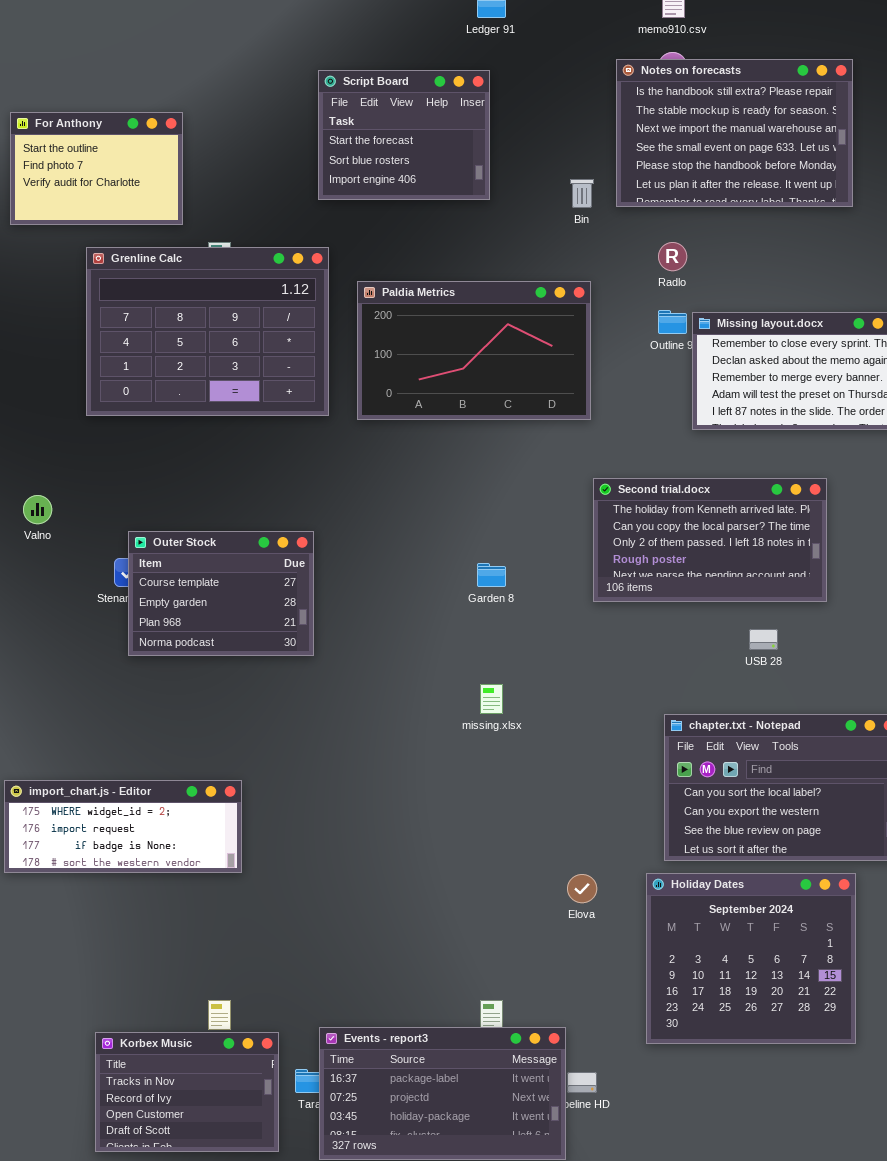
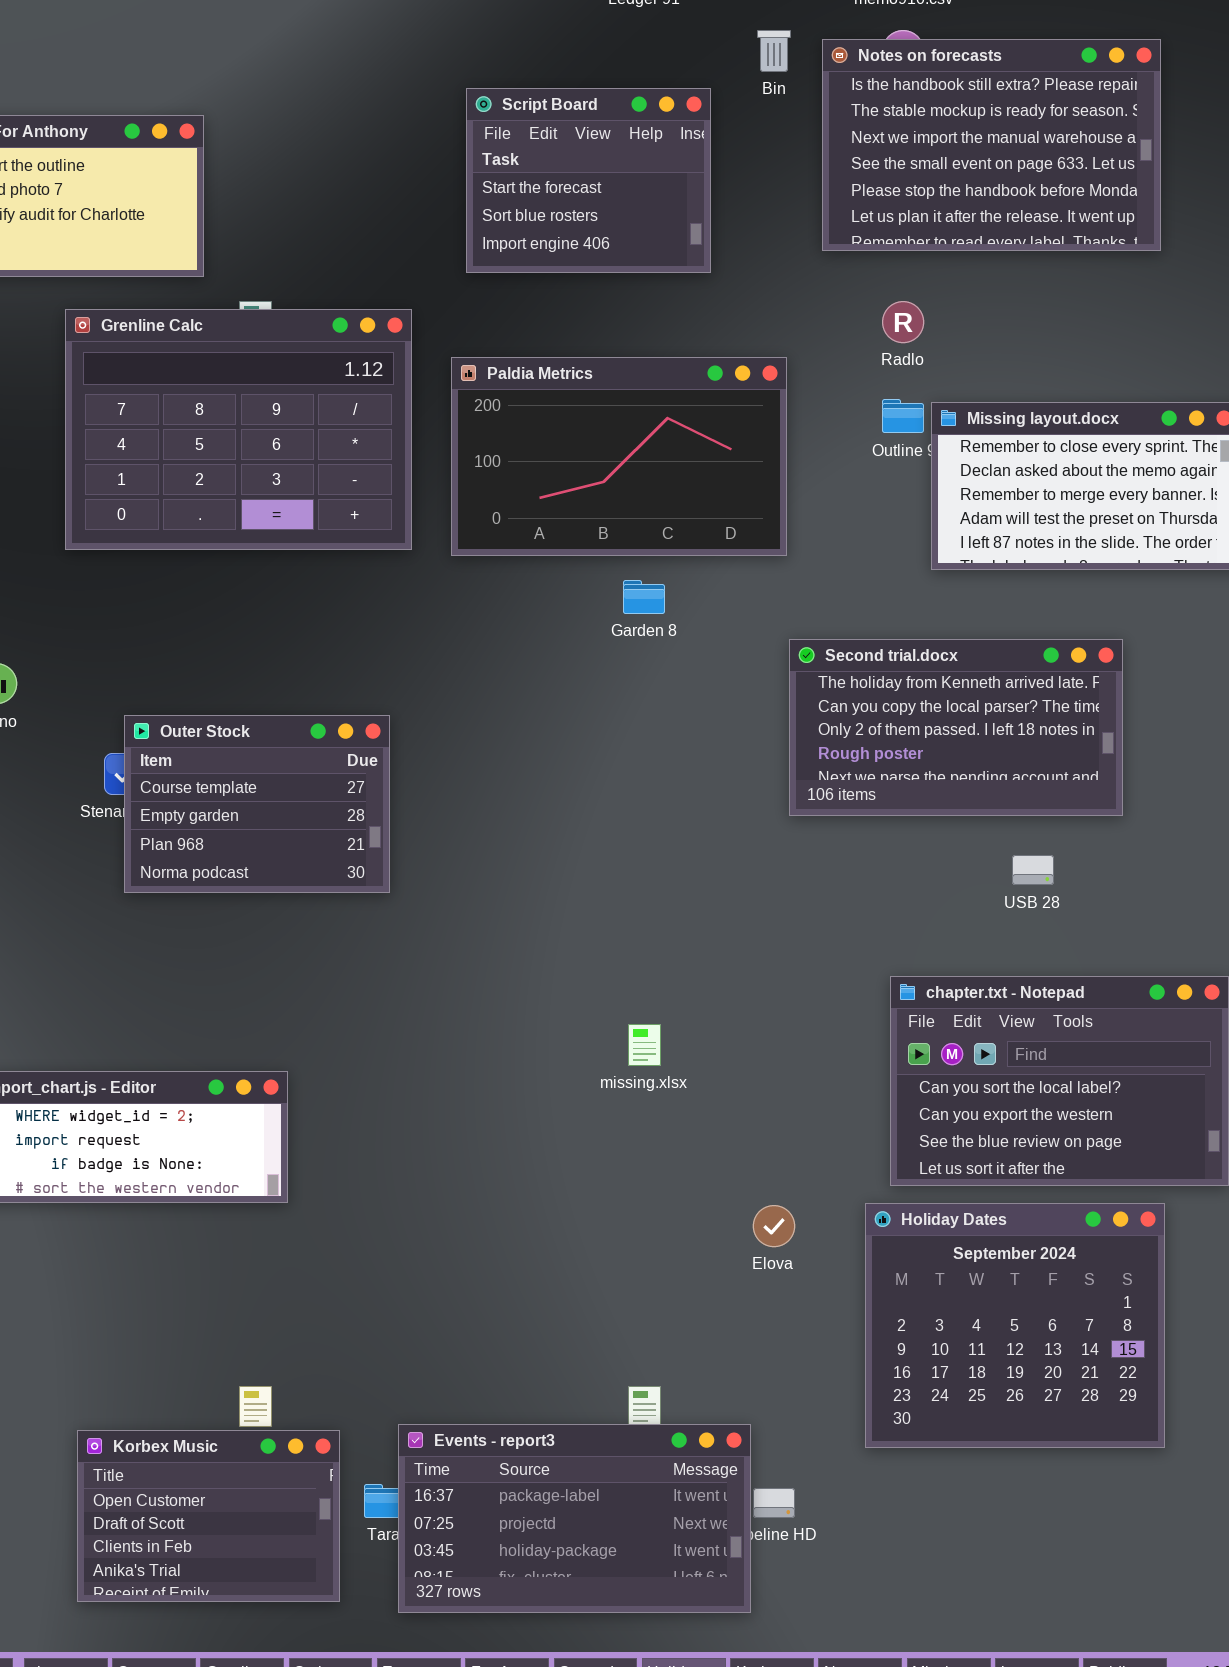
Script Board: [318,70,490,200] -> [466,88,711,273], moved
Bin: [570,179,594,208] -> [757,30,791,72], moved
Garden 8: [477,563,506,587] -> [623,580,665,614], moved
missing.xlsx: [480,684,503,714] -> [628,1024,661,1066], moved
Korbex Music: [95,1032,279,1152] -> [77,1430,340,1602], scrolled down 2 rows

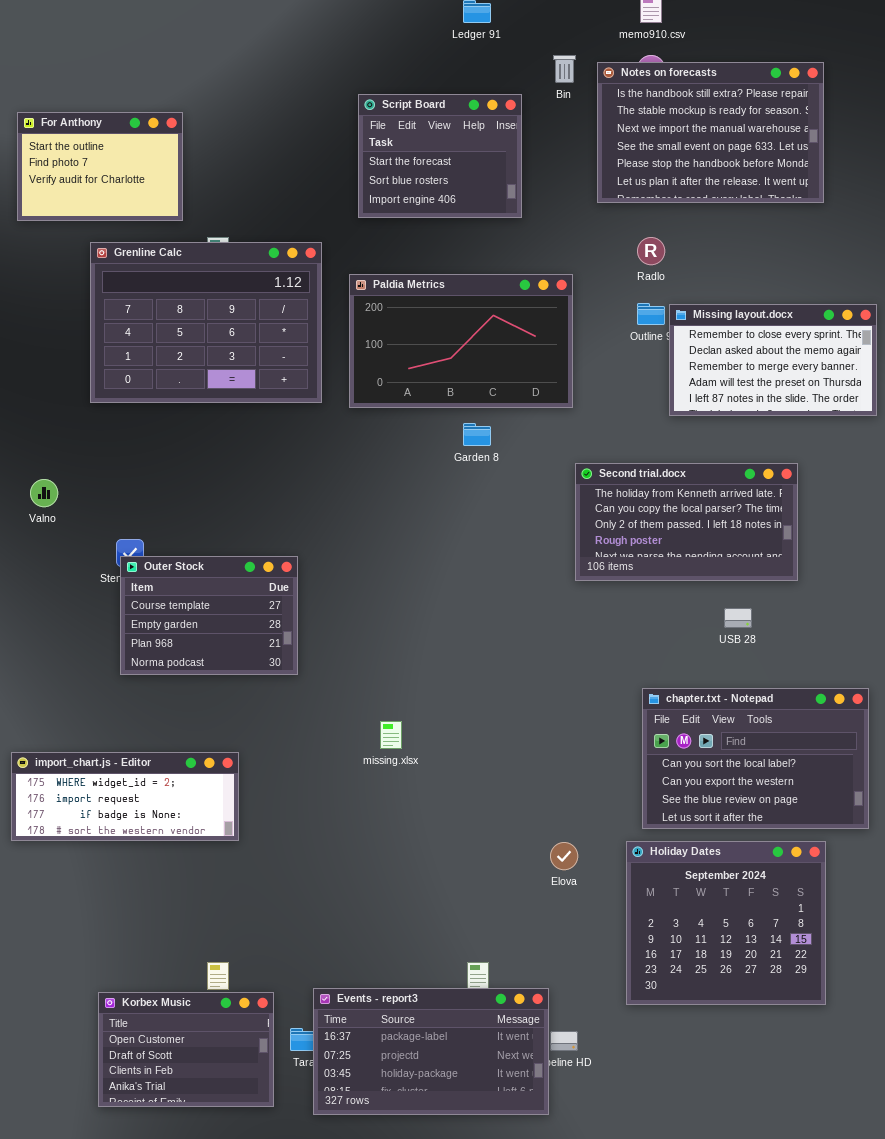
Outer Stock: [124,715,390,893] -> [120,556,298,675], moved
missing.xlsx: [628,1024,661,1066] -> [380,721,402,749], moved

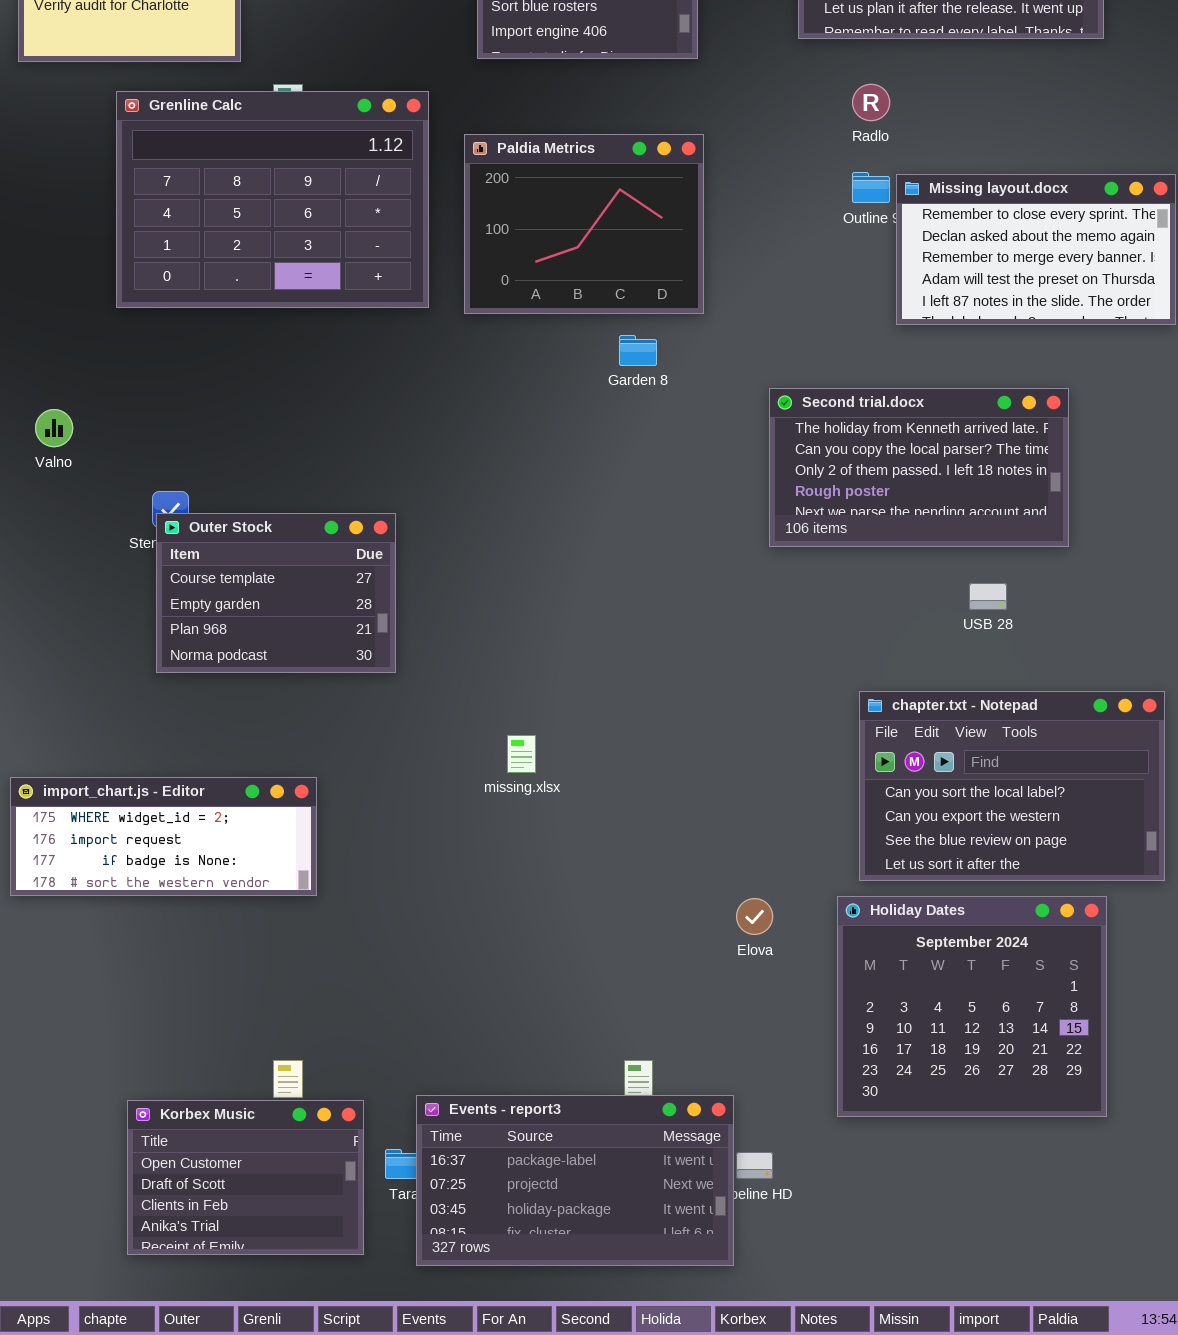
Paldia Metrics: [349,274,573,408] -> [464,134,704,314], resized

